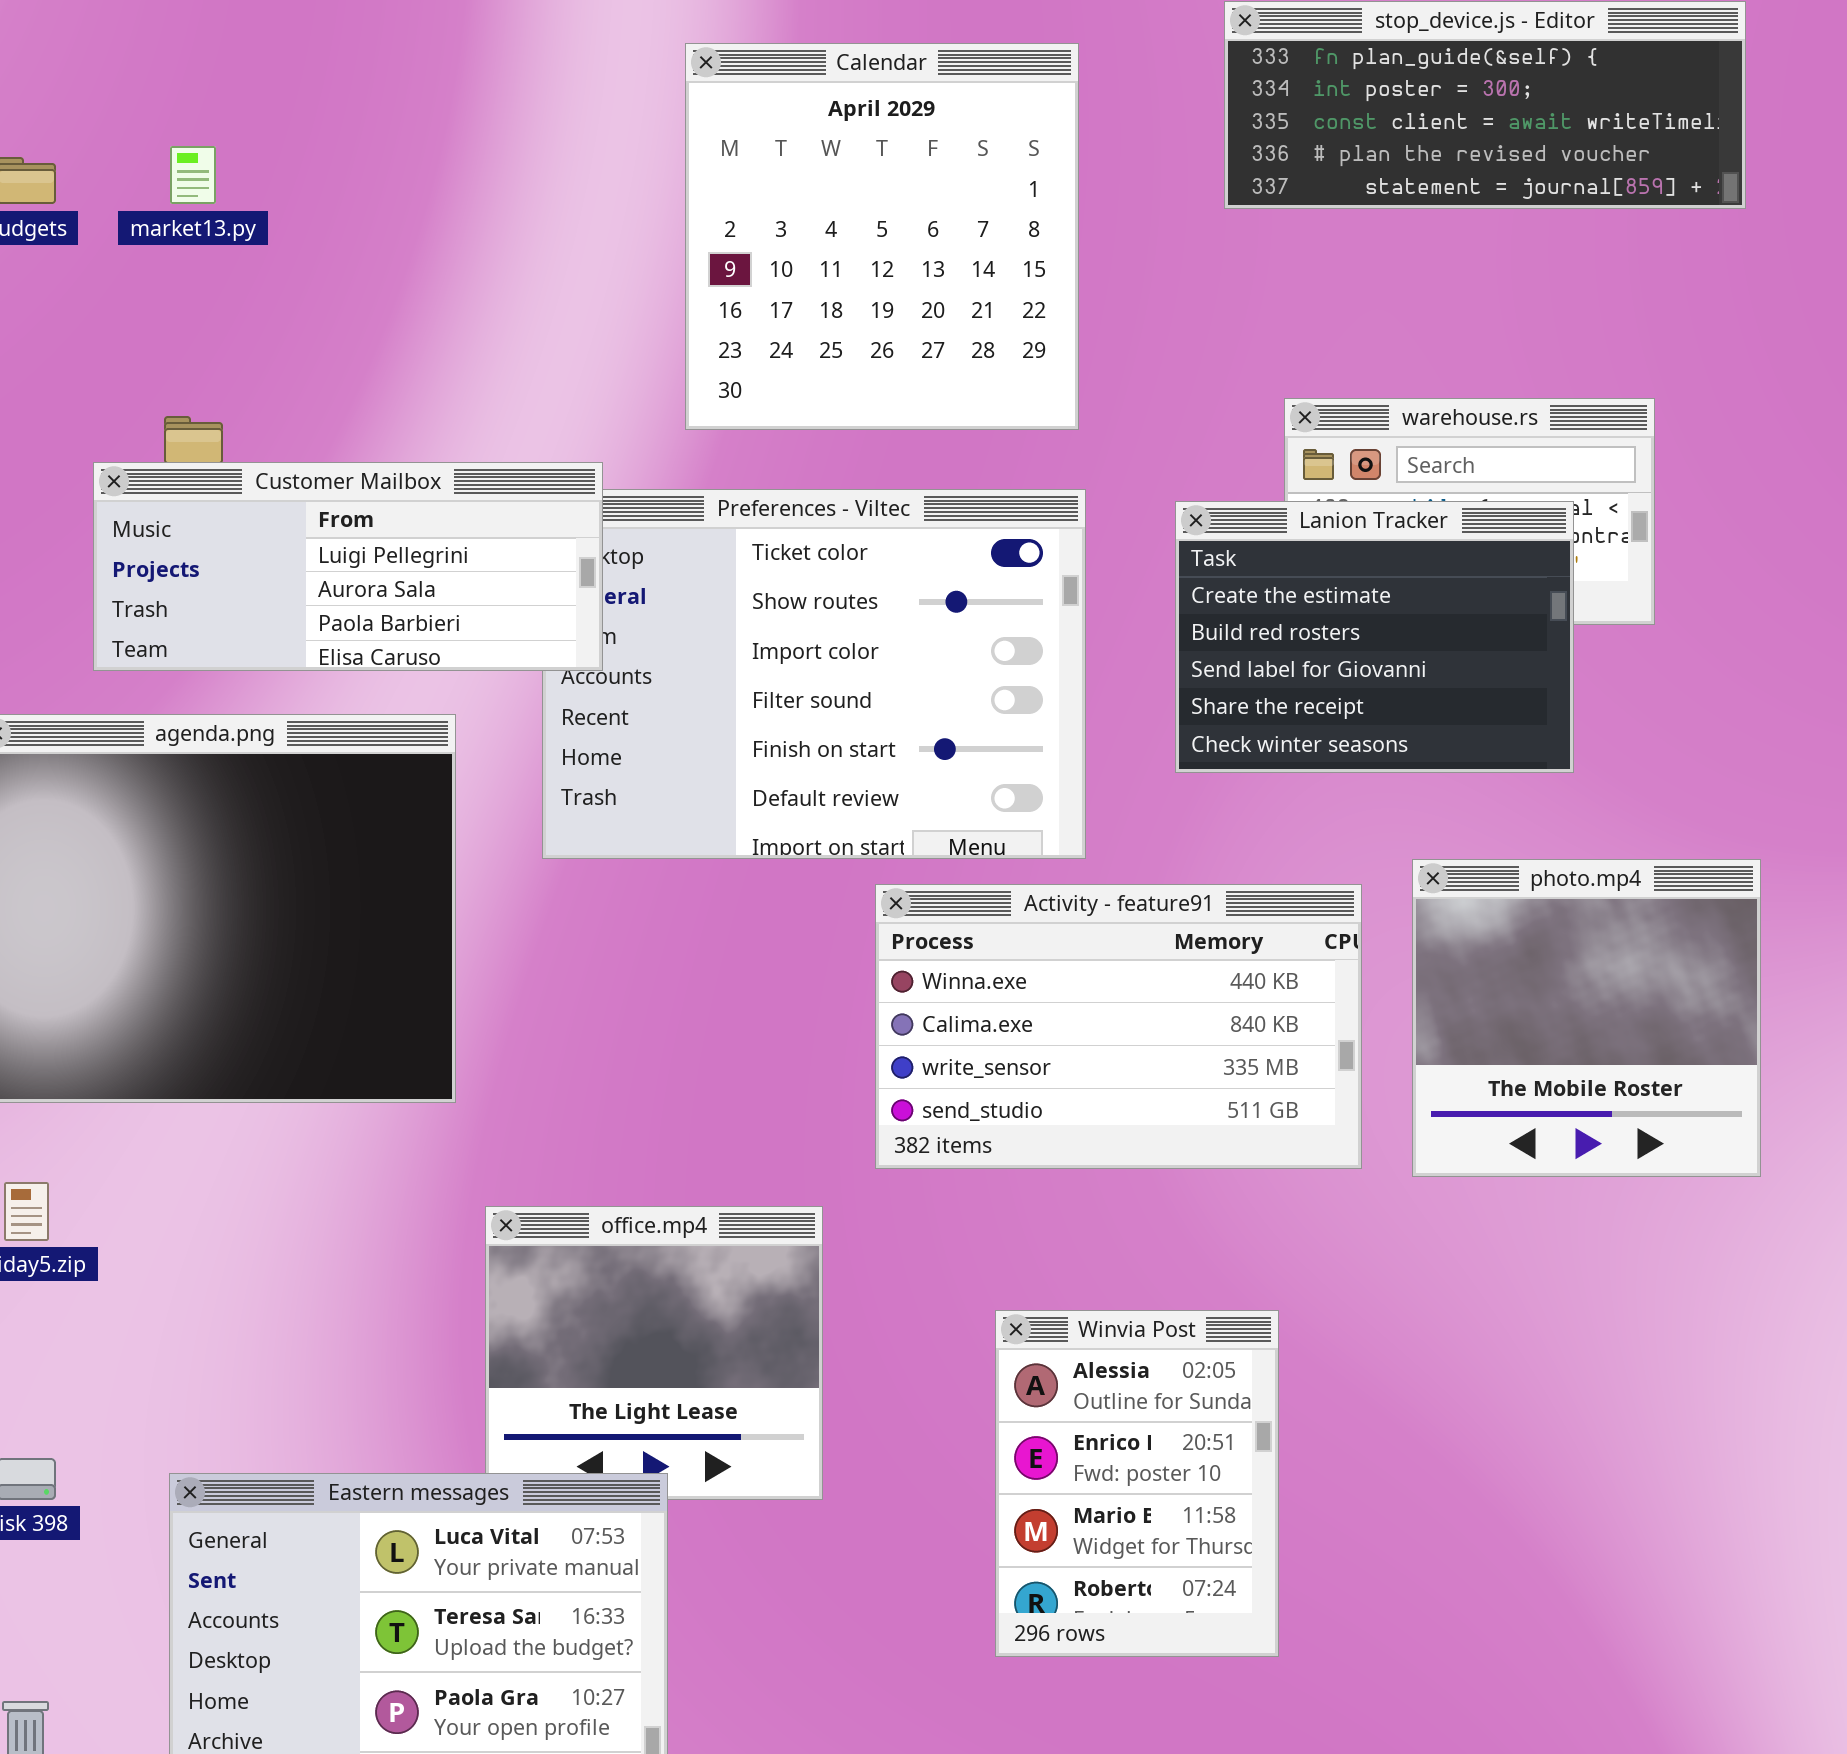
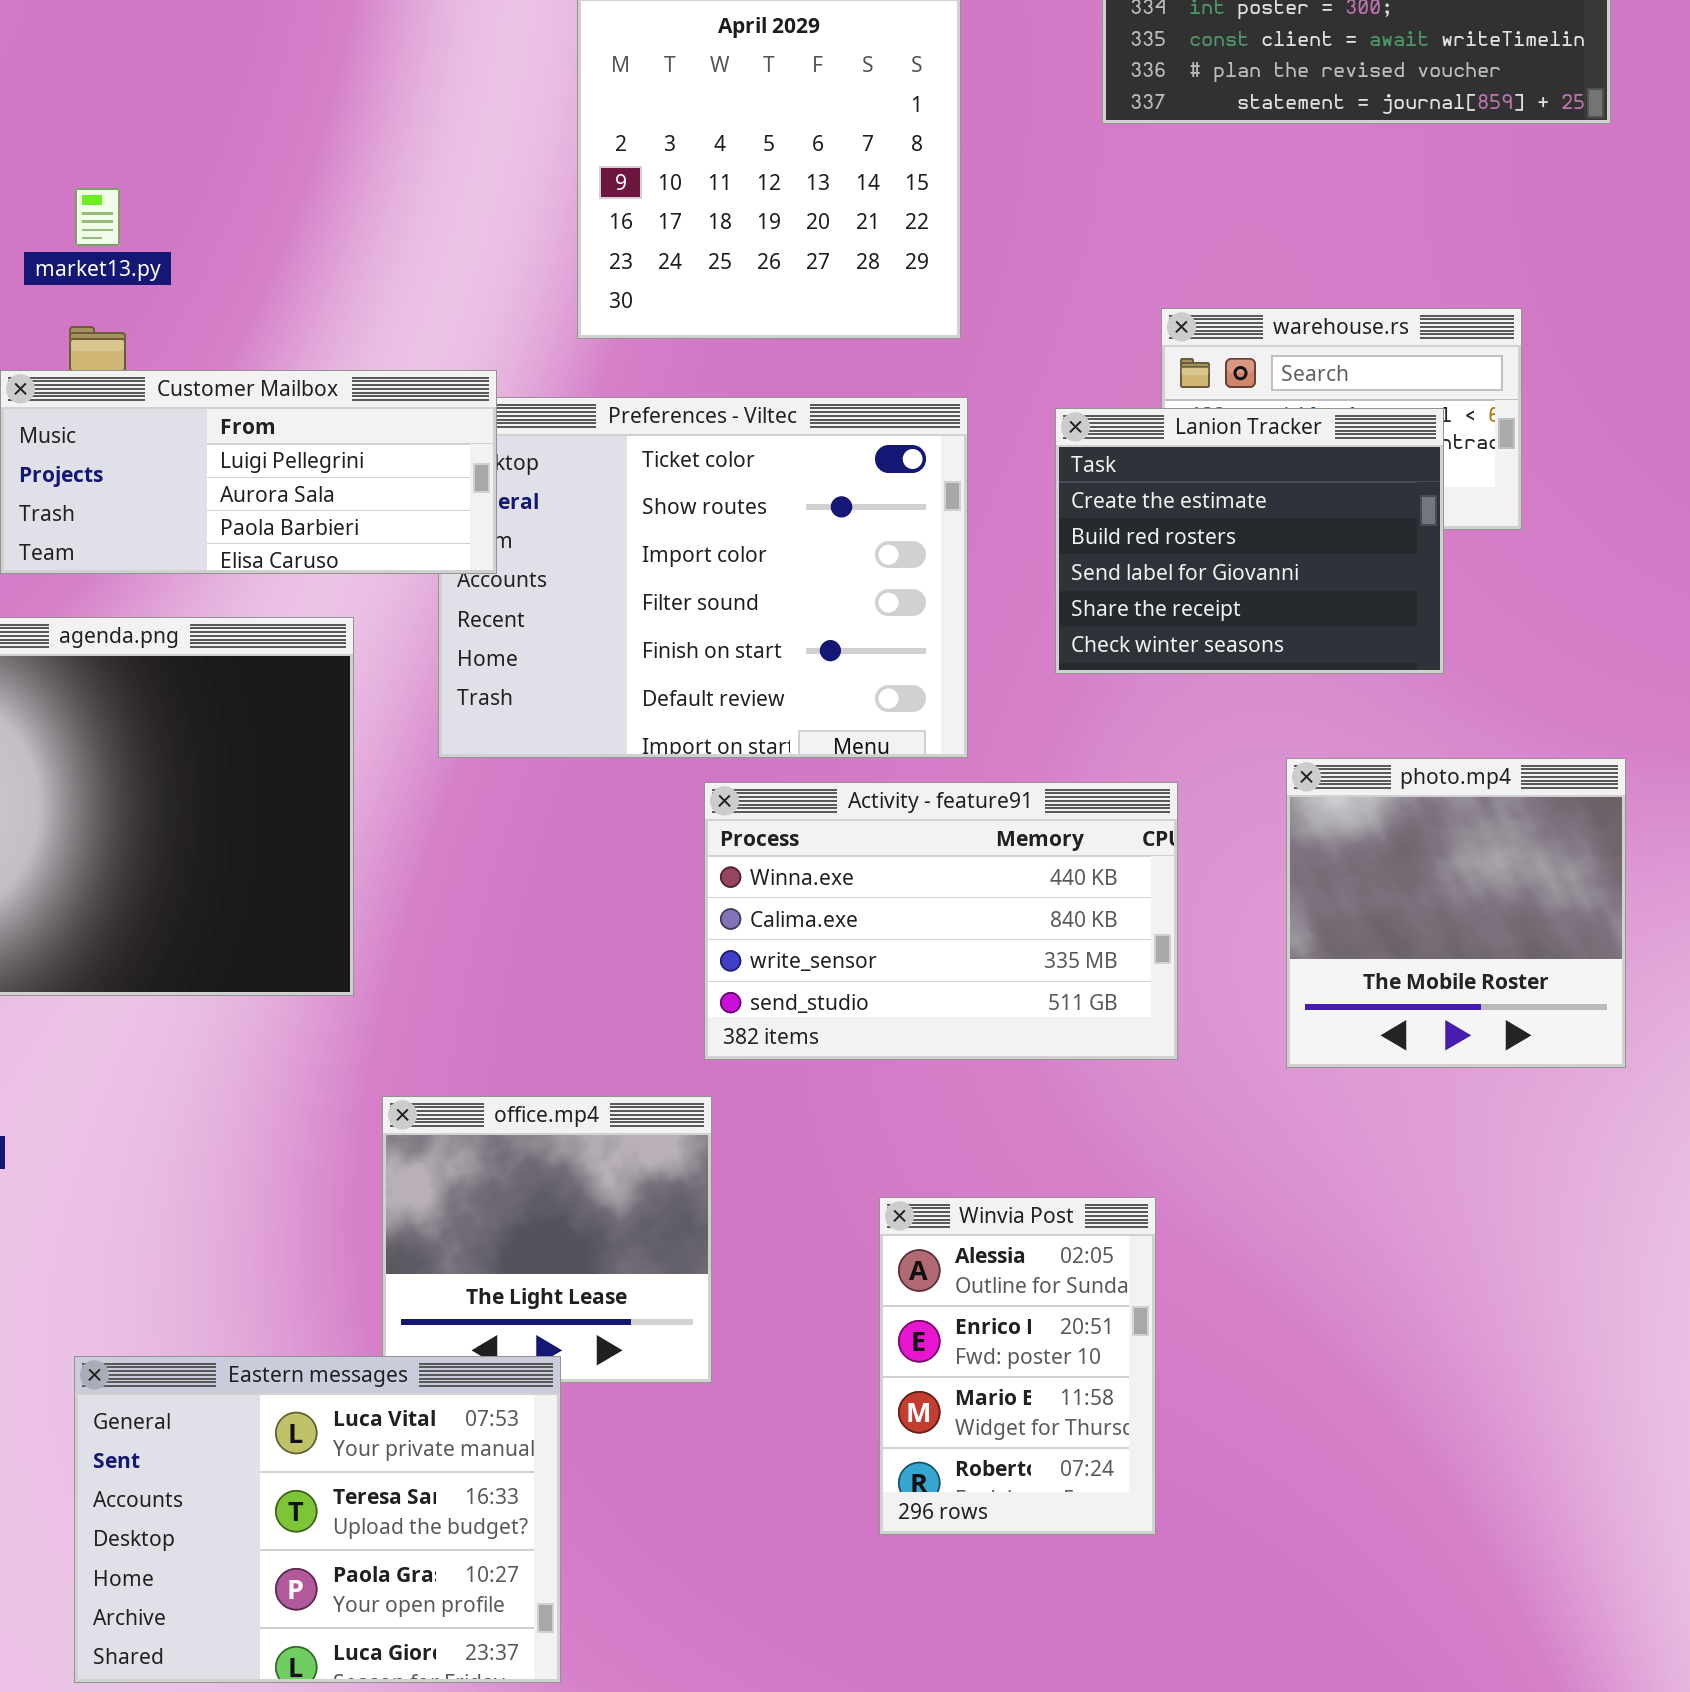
market13.py: [170,146,216,204] -> [75,188,120,246], moved
Activity - feature91: [875,884,1362,1169] -> [704,782,1178,1060], moved

